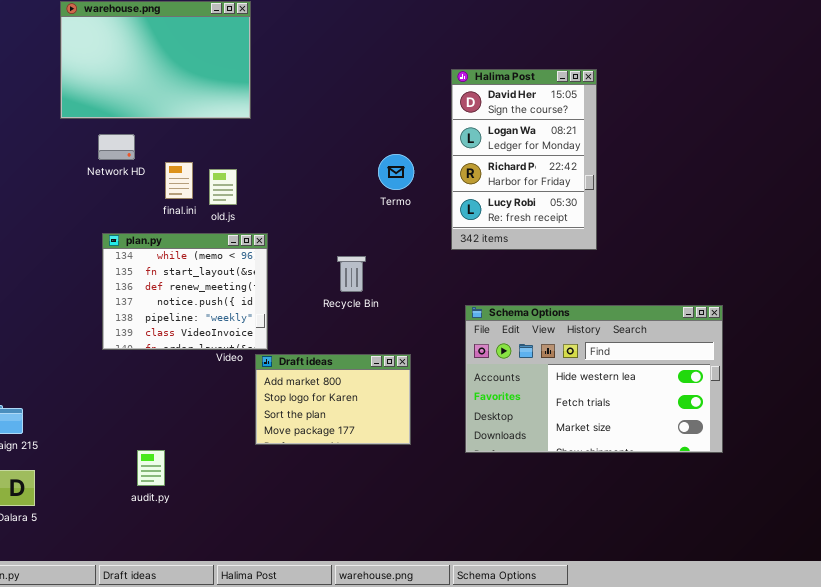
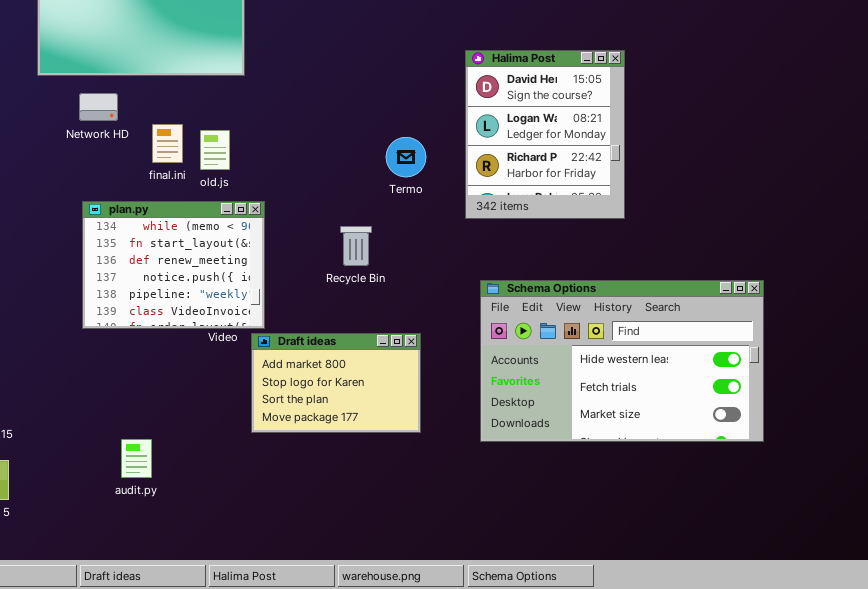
Halima Post: [451,69,597,250] -> [465,50,625,219], resized
Termo: [378,154,414,190] -> [386,137,426,177], moved

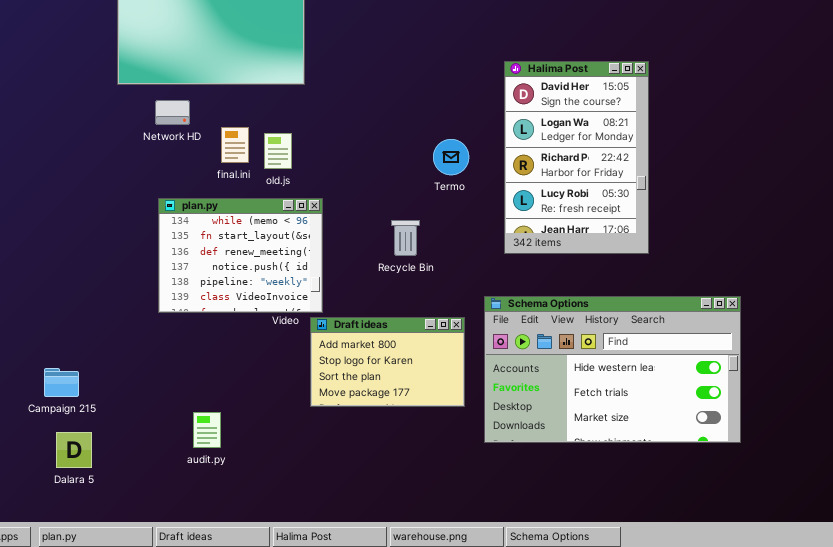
Halima Post: [465,50,625,219] -> [504,61,649,254], resized
Schema Options: [480,280,764,442] -> [484,296,741,443], moved

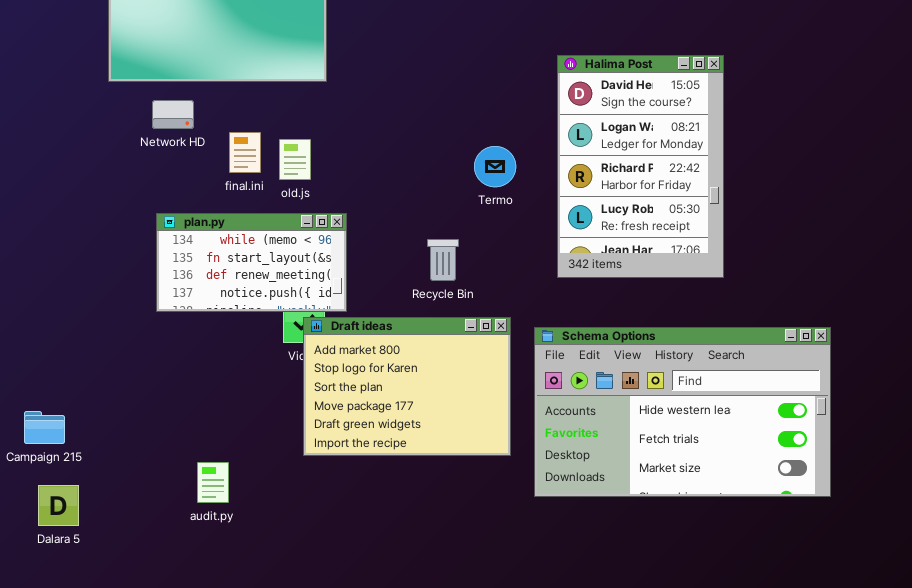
plan.py: [158,198,323,313] -> [156,213,347,312], resized
Draft ideas: [310,317,465,407] -> [303,317,511,456], resized

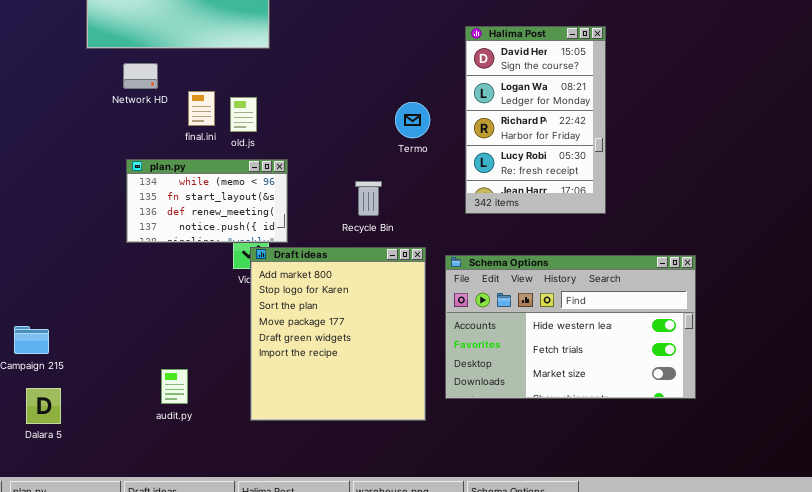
Draft ideas: [303,317,511,456] -> [250,247,426,421], resized

